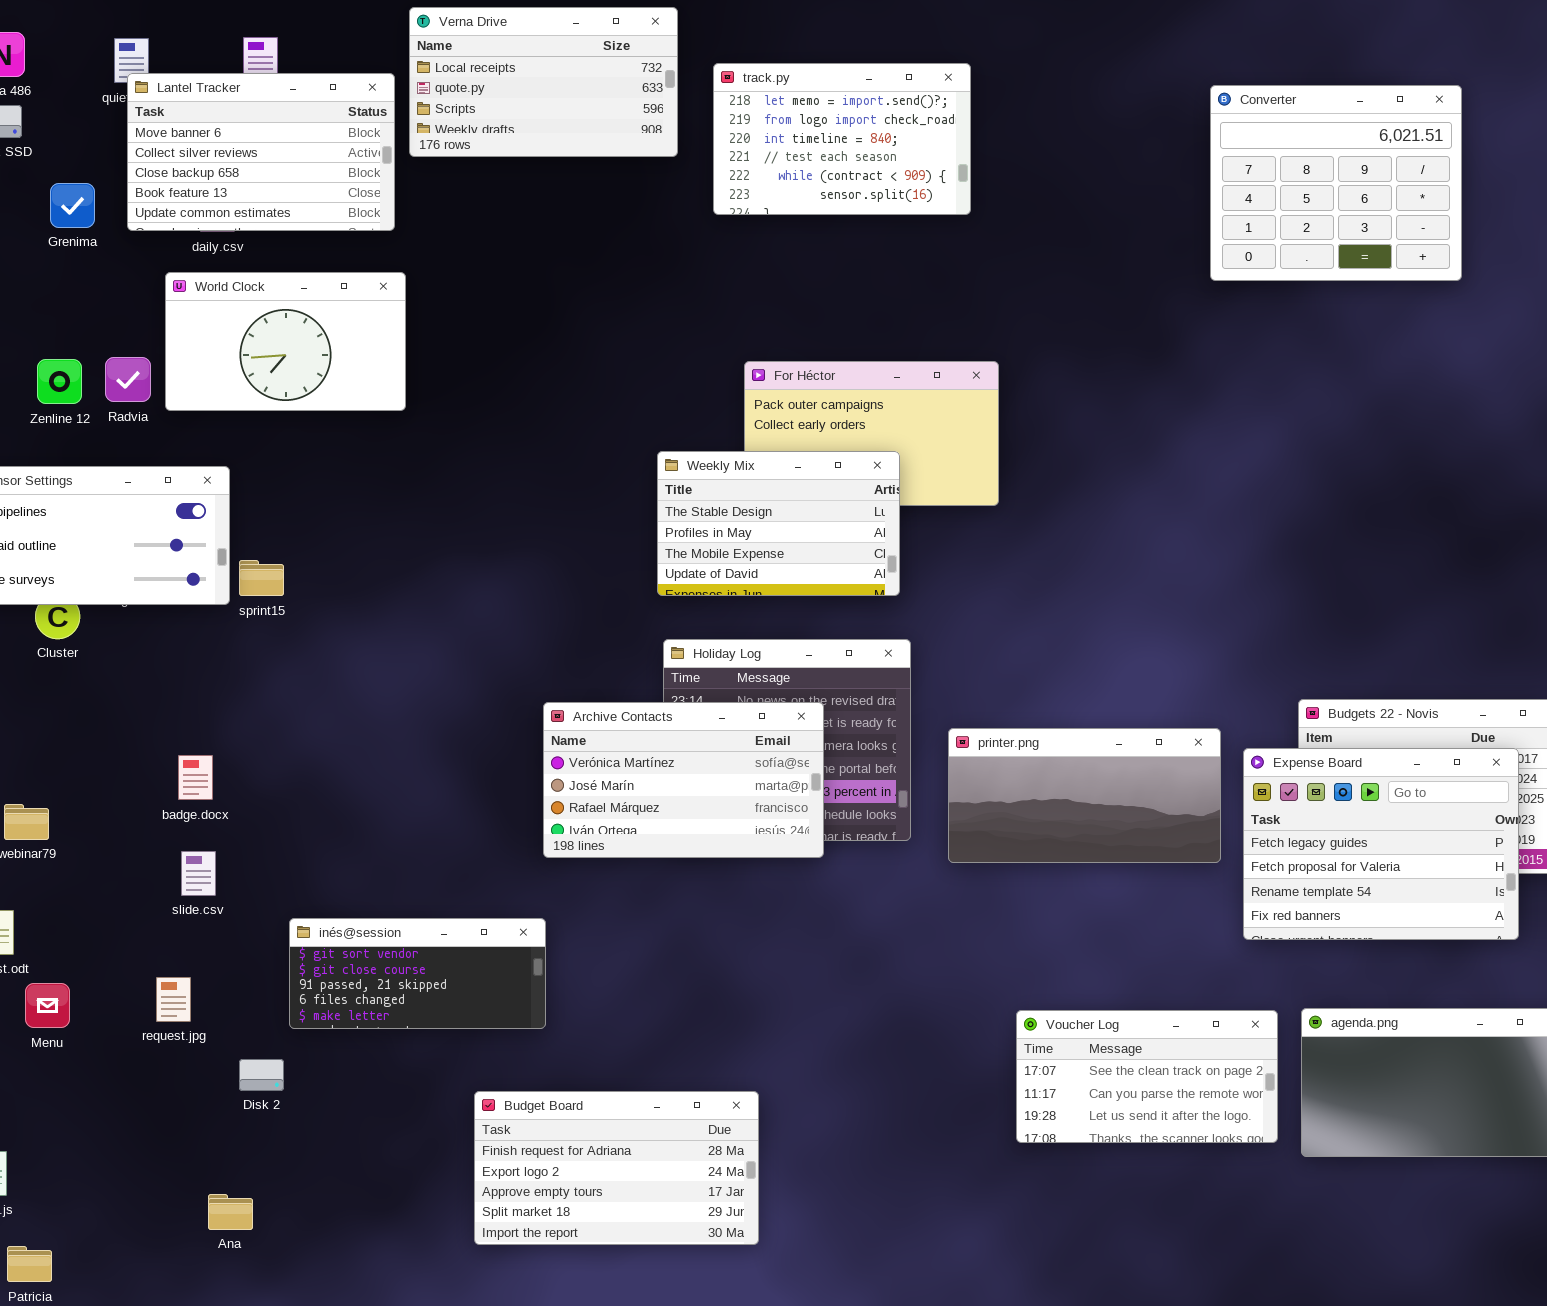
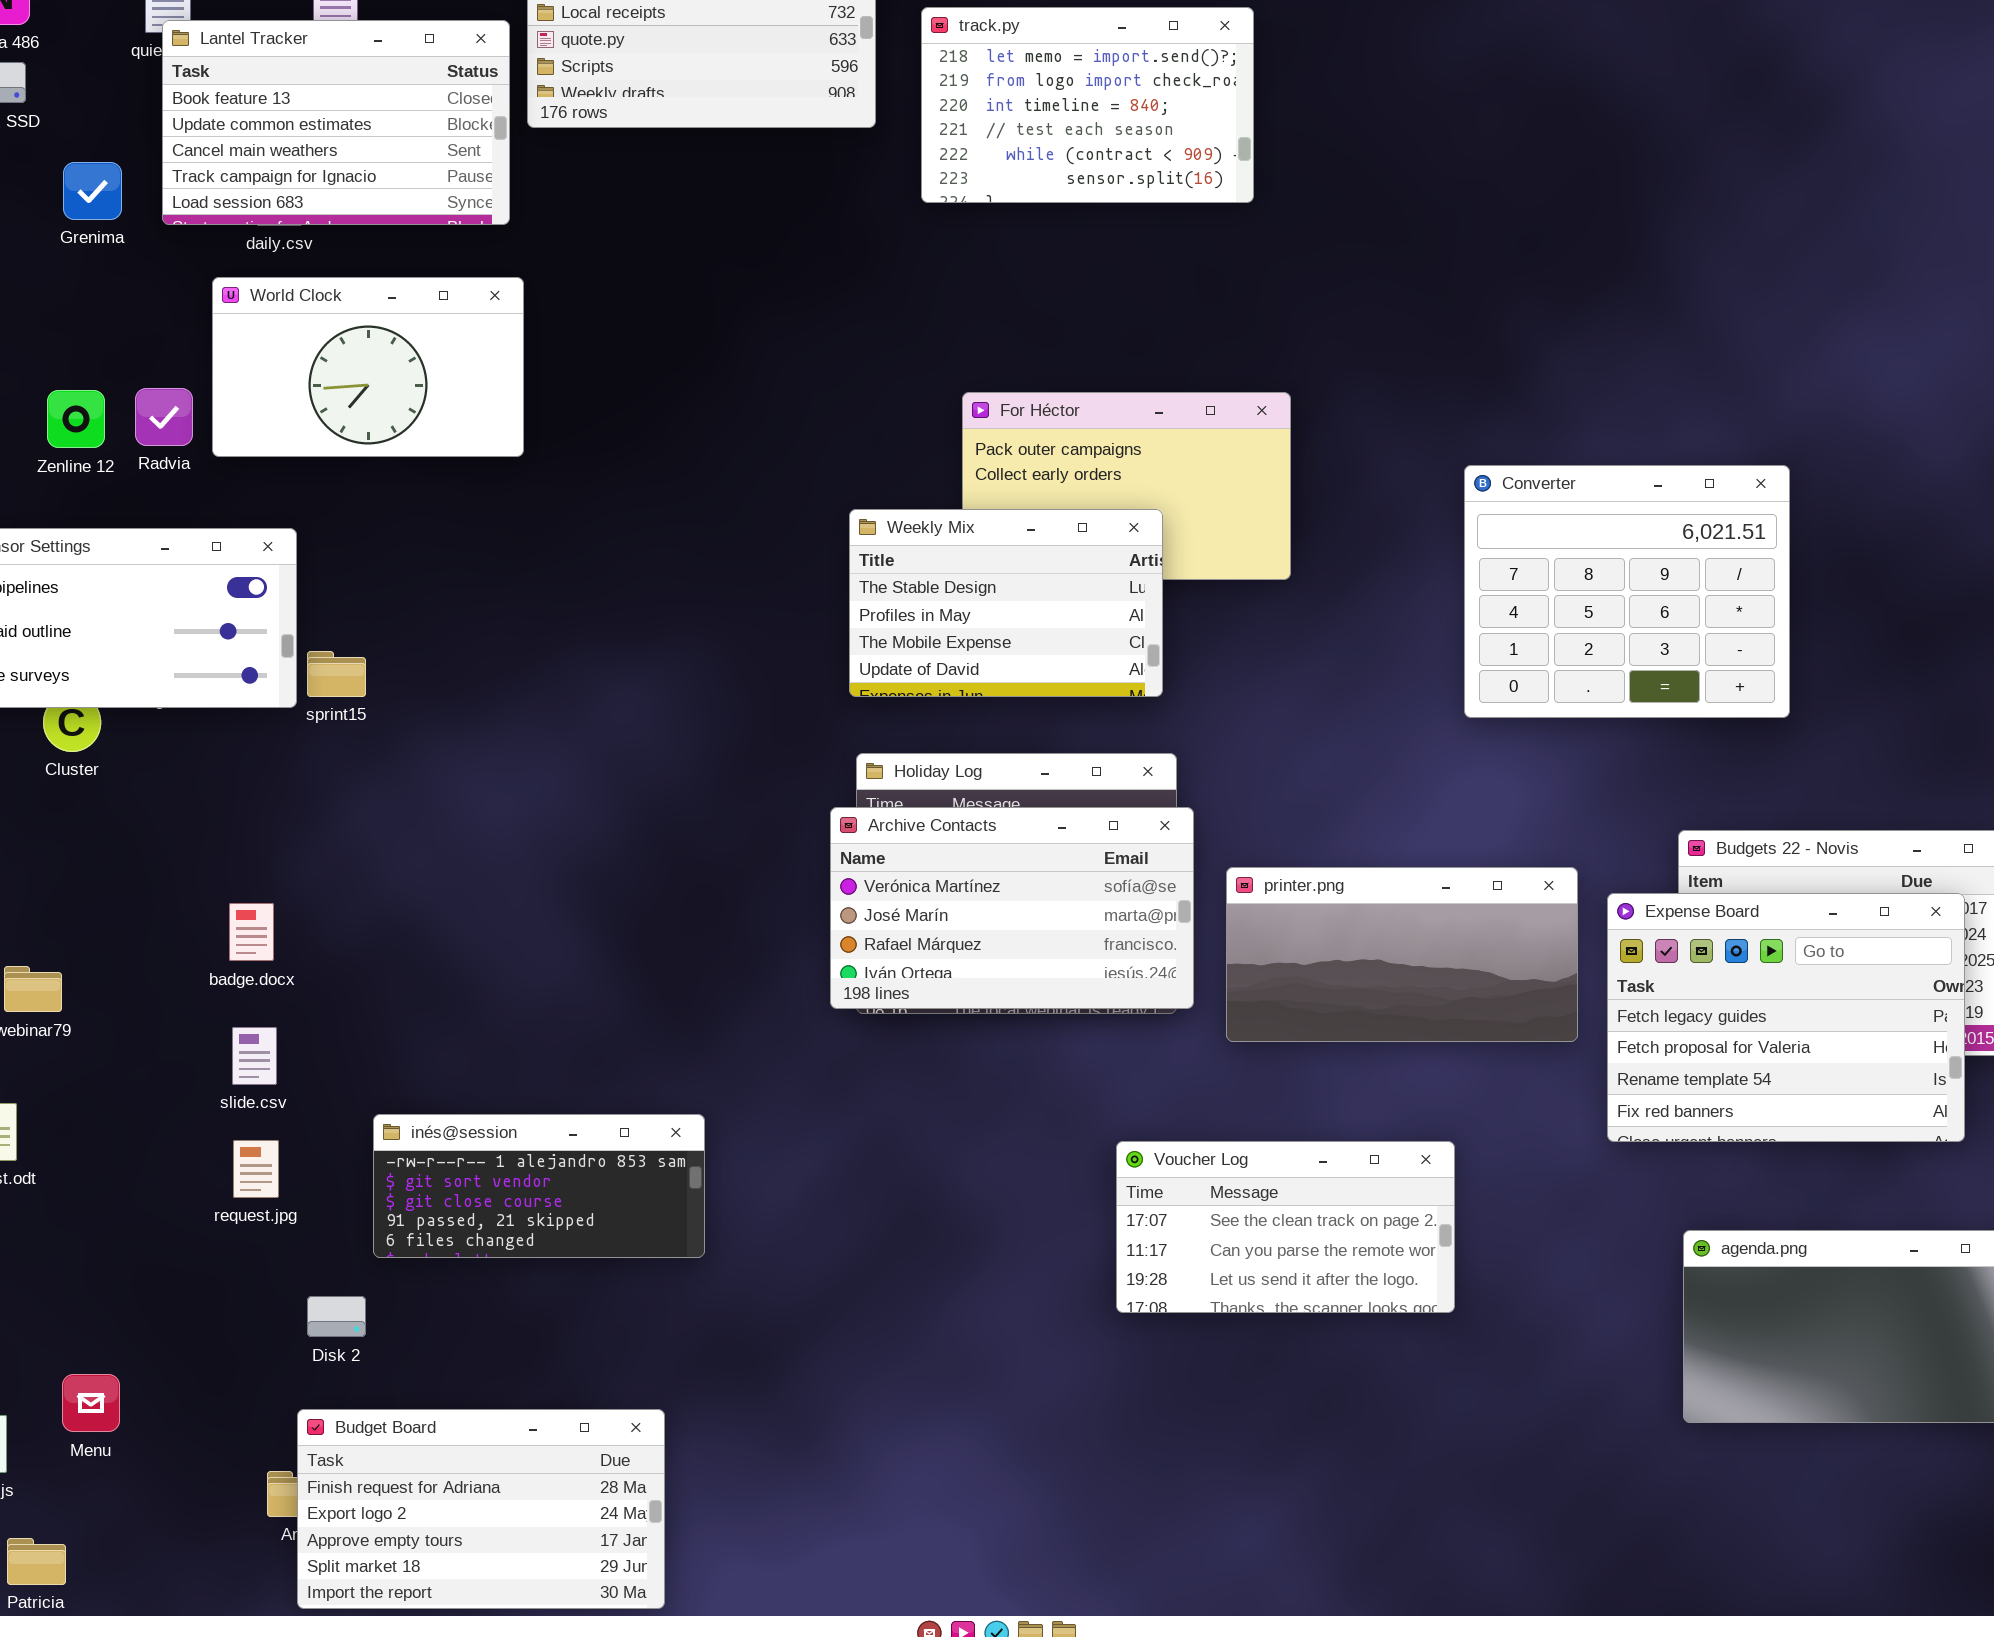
Lantel Tracker: [127,73,395,231] -> [162,20,510,225], scrolled down 3 rows
Converter: [1210,85,1462,281] -> [1464,465,1790,718], moved
Archive Contacts: [543,702,824,858] -> [830,807,1194,1009], moved
inés@session: [289,918,546,1029] -> [373,1114,705,1258], scrolled up 1 row
request.jpg: [156,977,191,1022] -> [233,1140,279,1198], moved
Menu: [25,983,70,1028] -> [62,1374,120,1432], moved
Voucher Log: [1016,1010,1278,1143] -> [1116,1141,1455,1313], moved
Budget Board: [474,1091,759,1245] -> [297,1409,665,1609], moved

